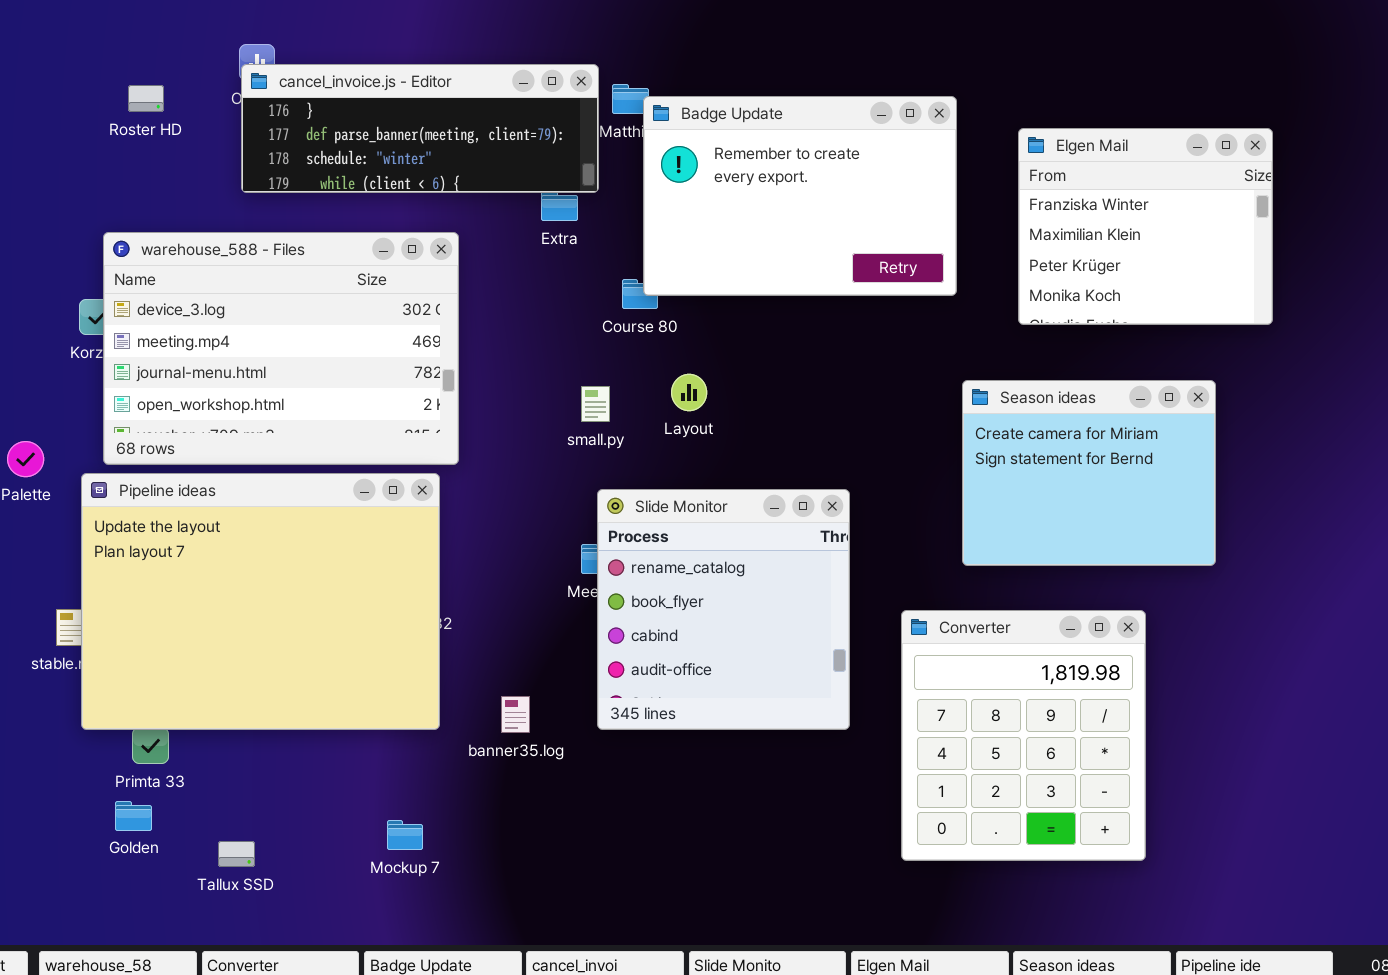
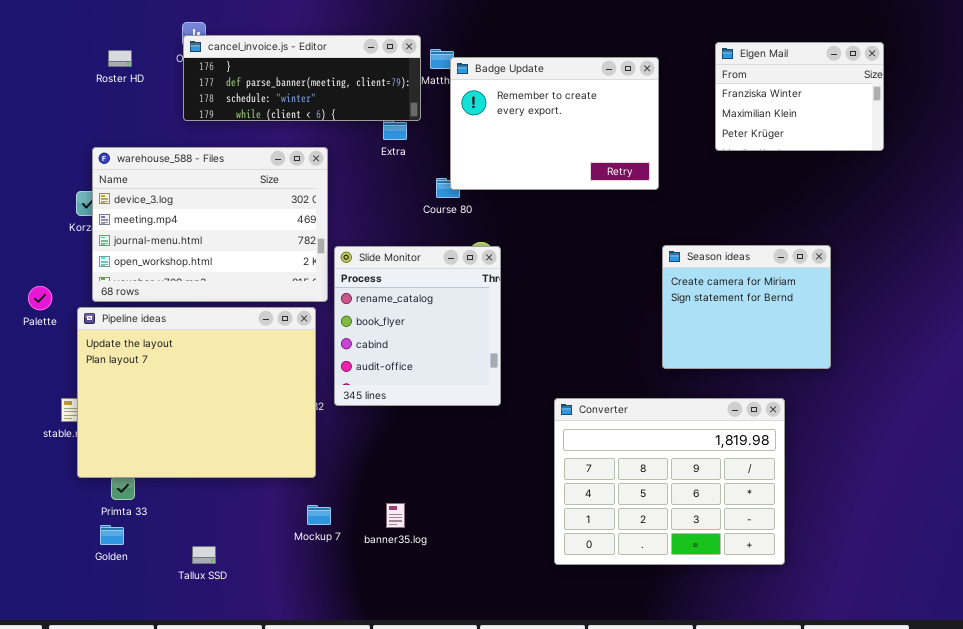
Elgen Mail: [1018,128,1273,325] -> [715,42,884,151], moved, resized
Slide Monitor: [597,489,850,730] -> [334,246,501,406], moved
Converter: [901,610,1146,861] -> [554,398,785,565], resized
banner35.log: [501,696,530,733] -> [386,503,405,528], moved
Mockup 7: [387,820,423,850] -> [307,505,331,525], moved
Tallux SSD: [218,841,255,867] -> [192,546,216,564], moved

